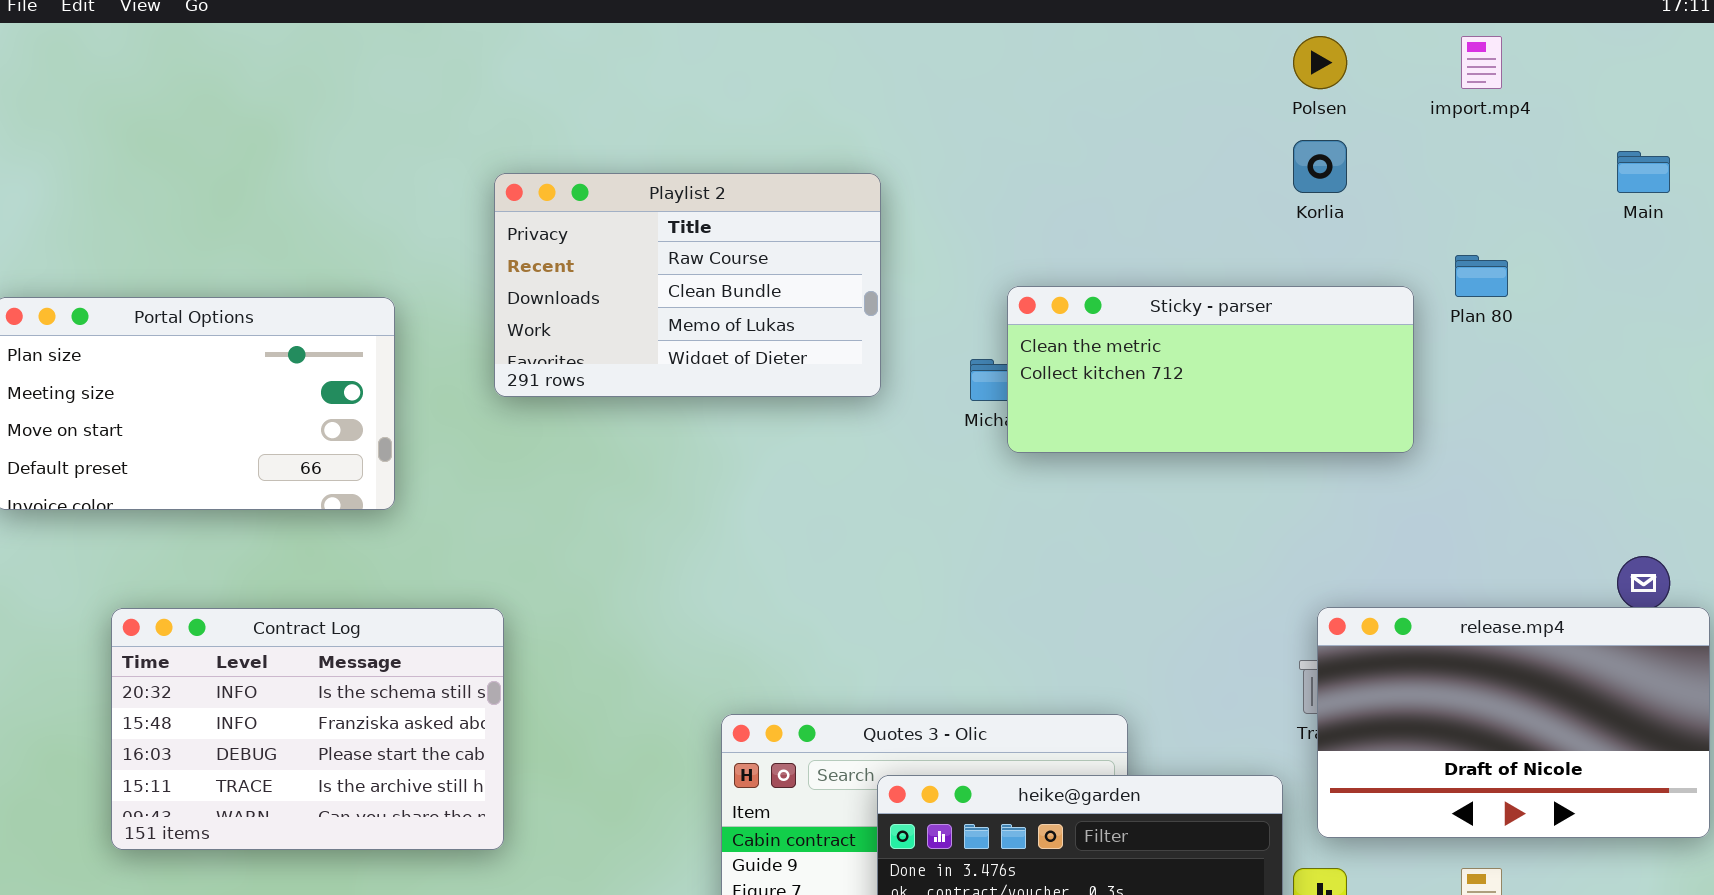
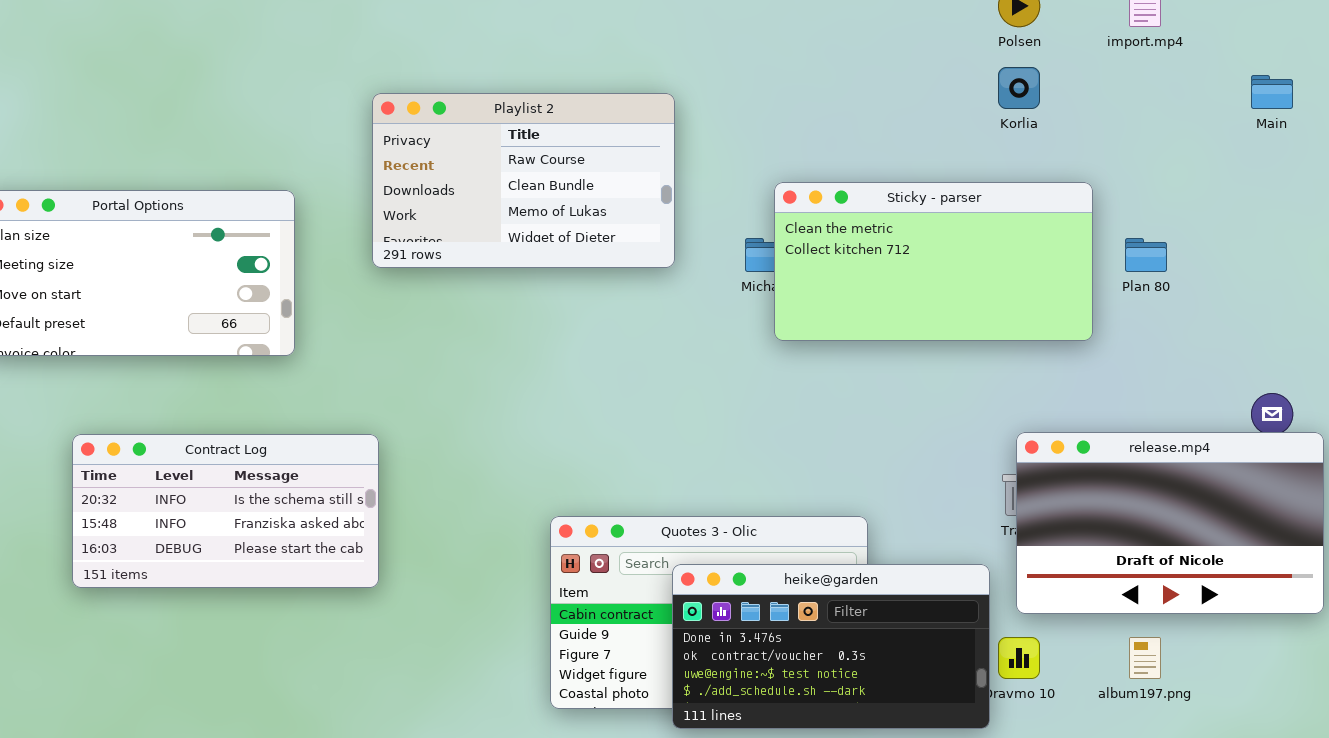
Plan 80: [1455,255,1508,297] -> [1125,238,1167,272], moved
Sticky - parser: [1007,286,1414,453] -> [774,182,1093,341], resized
Contract Log: [111,608,504,850] -> [72,434,379,588], resized

